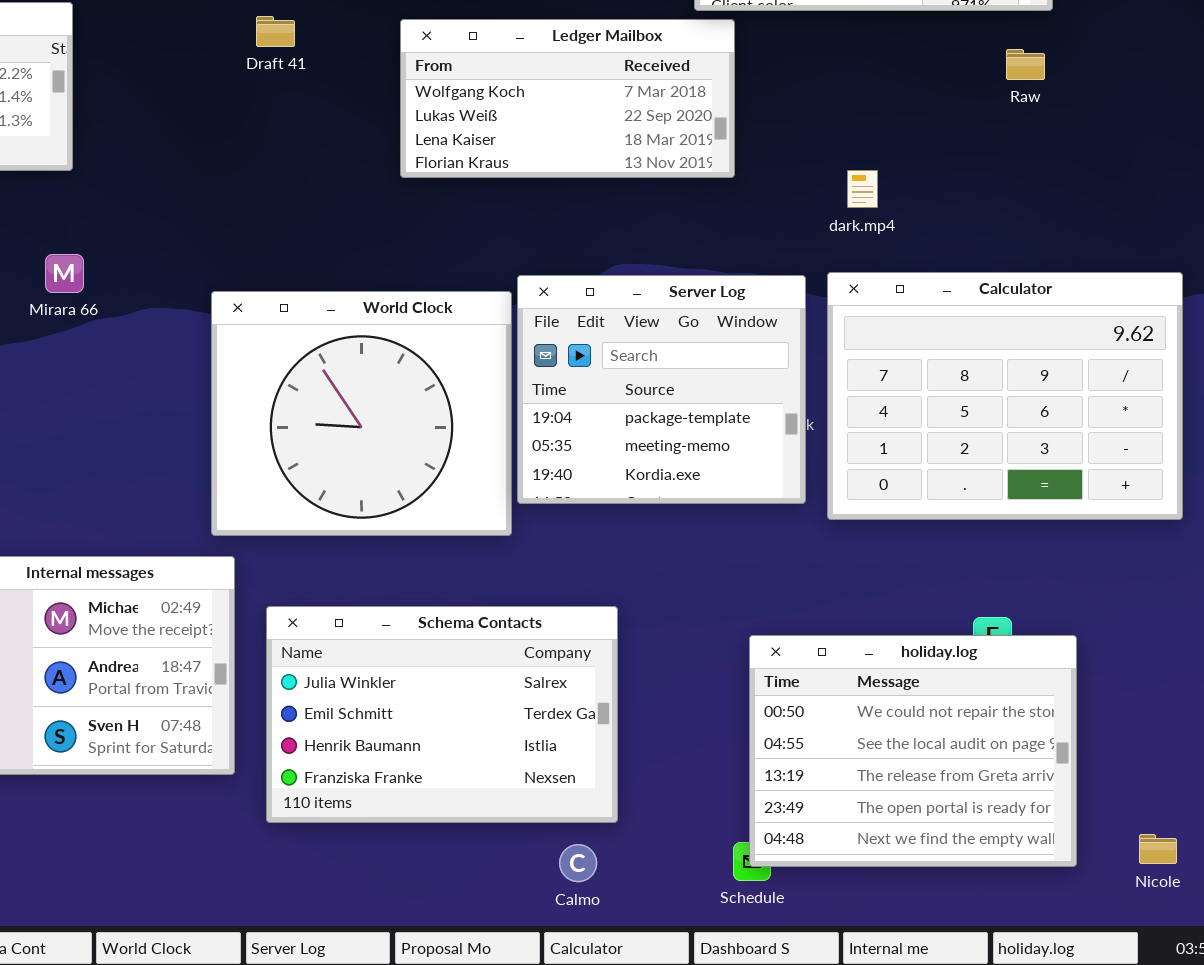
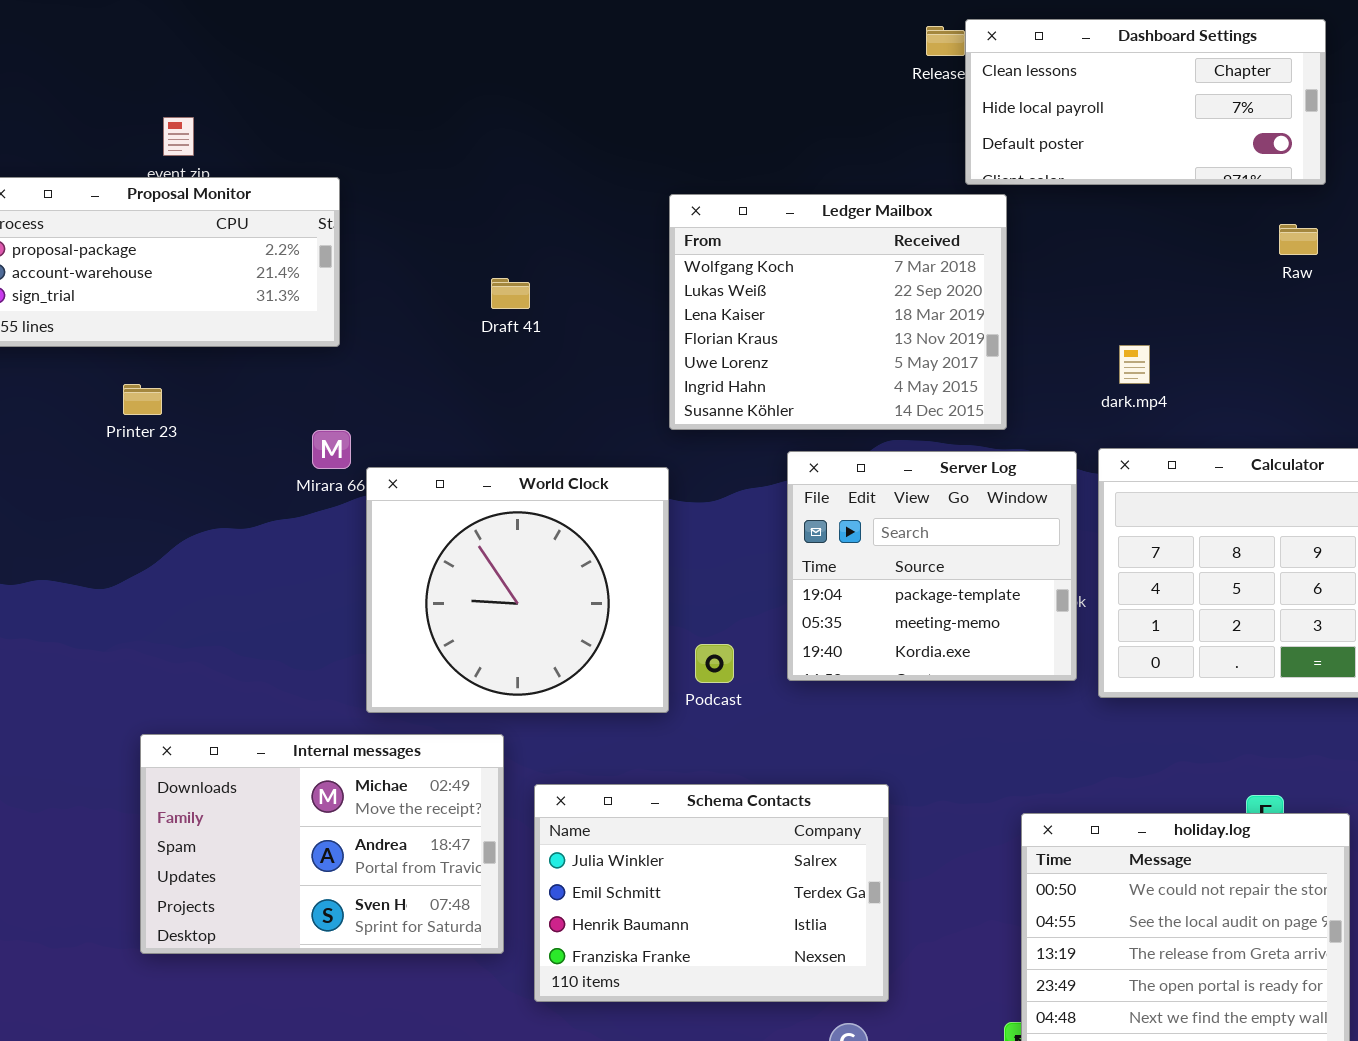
Draft 41: [256,16,295,47] -> [491,278,530,309], moved
Ledger Mailbox: [400,19,735,178] -> [669,194,1007,430], resized
World Clock: [211,291,512,536] -> [366,467,669,713], moved

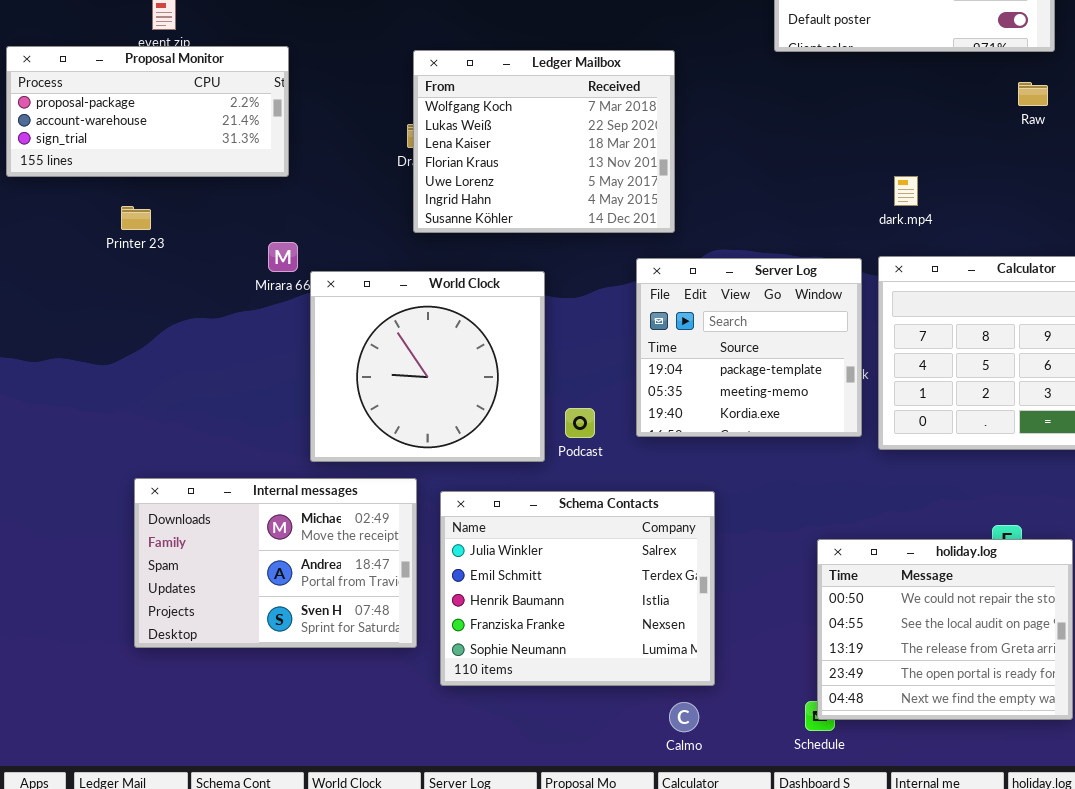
Ledger Mailbox: [669,194,1007,430] -> [413,50,675,233], moved
Schema Contacts: [534,784,889,1002] -> [440,491,715,686], resized

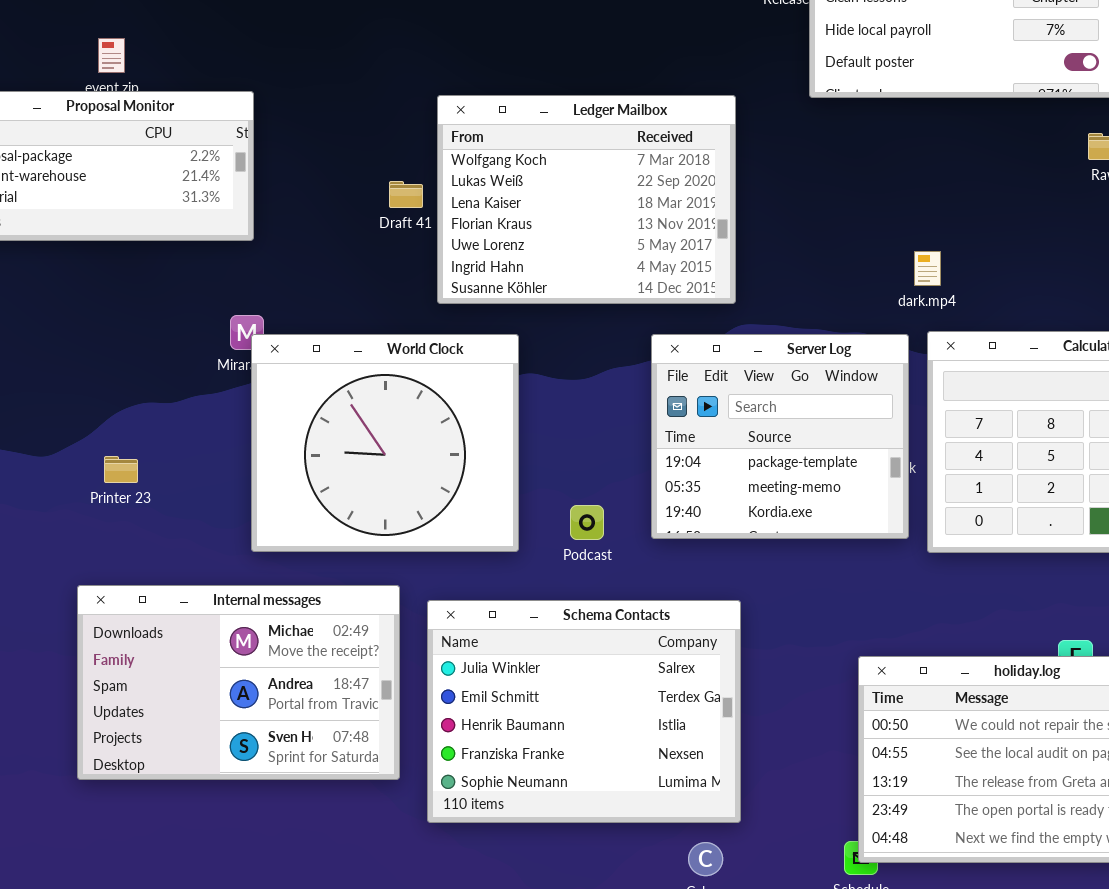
Ledger Mailbox: [413,50,675,233] -> [437,95,736,304], moved
dark.mp4: [894,176,918,206] -> [914,251,941,286], moved
Printer 23: [121,206,151,230] -> [104,456,138,483], moved
World Clock: [310,271,545,462] -> [251,334,519,552], moved

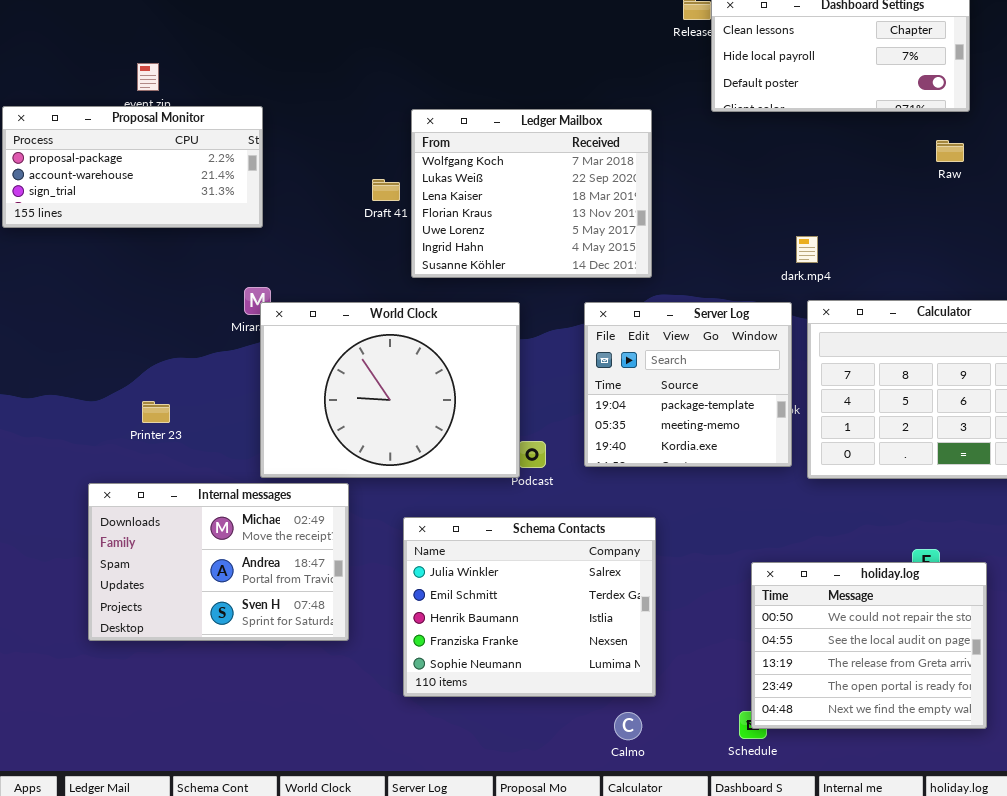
World Clock: [251,334,519,552] -> [260,302,520,478], resized
Internal messages: [77,585,400,780] -> [88,483,349,641], moved

